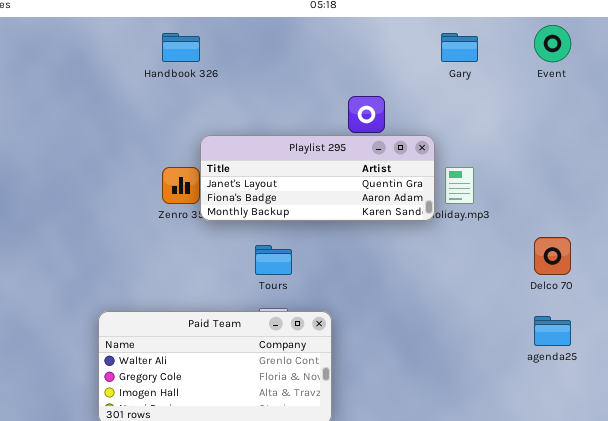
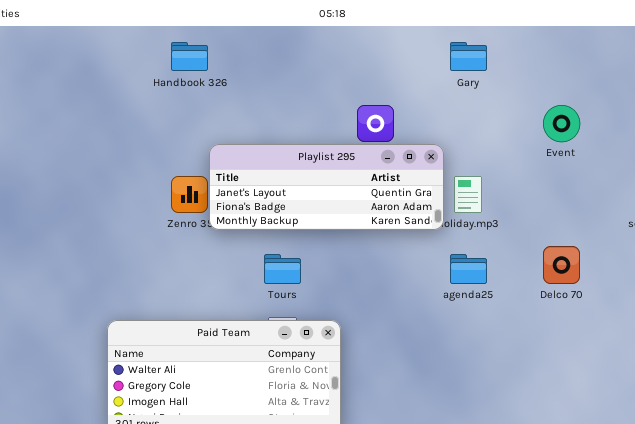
Event: [534,25,571,62] -> [543,105,580,142], moved
agenda25: [534,316,571,346] -> [450,254,487,284], moved

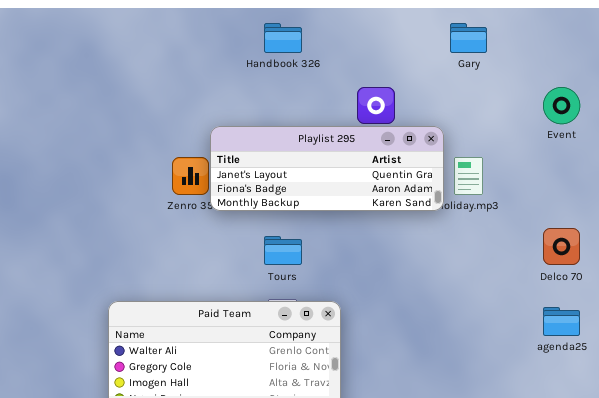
Handbook 326: [171,42,208,71] -> [264,23,302,53], moved
agenda25: [450,254,487,284] -> [543,307,580,336], moved

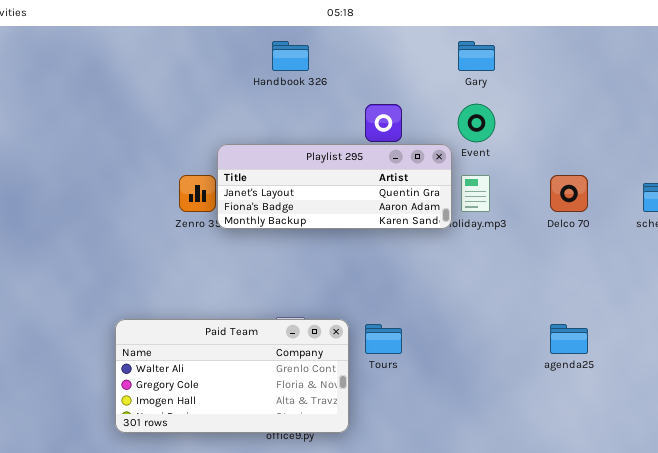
Event: [543,87,580,124] -> [458,104,495,142], moved
Delco 70: [543,228,580,265] -> [550,175,588,212], moved
Tours: [264,236,302,265] -> [365,324,402,354], moved

